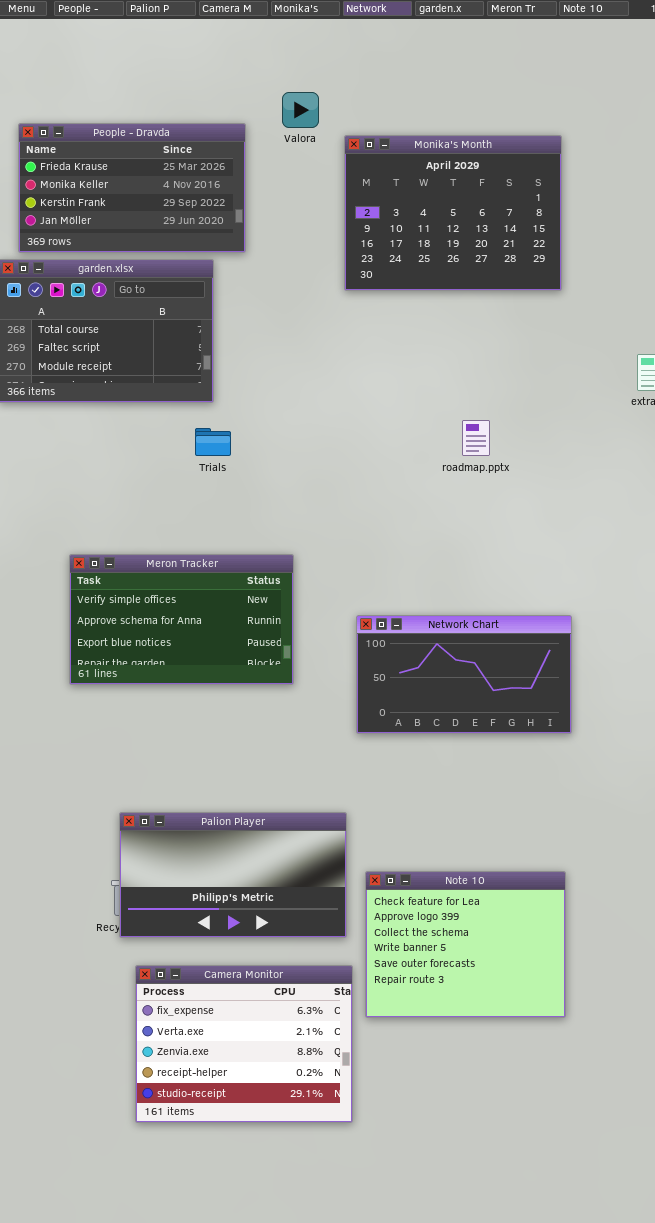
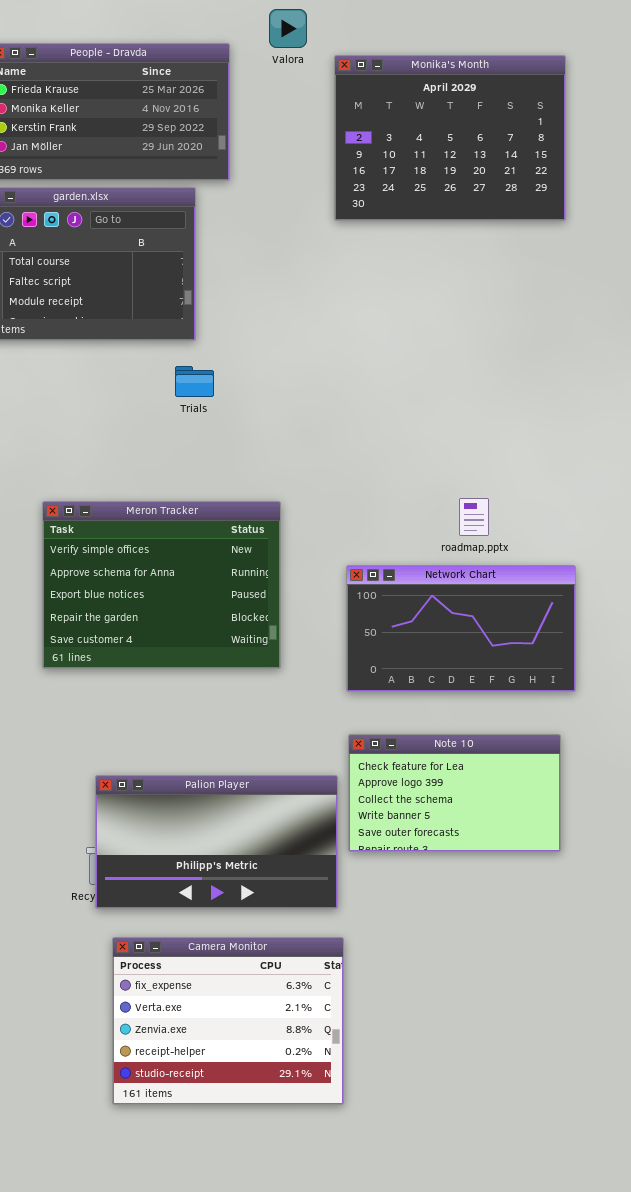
roadmap.pptx: [462,420,490,456] -> [459,498,489,536], moved
Meron Tracker: [69,554,294,685] -> [42,501,281,669], resized
Note 10: [365,871,566,1018] -> [348,734,561,852], moved, resized

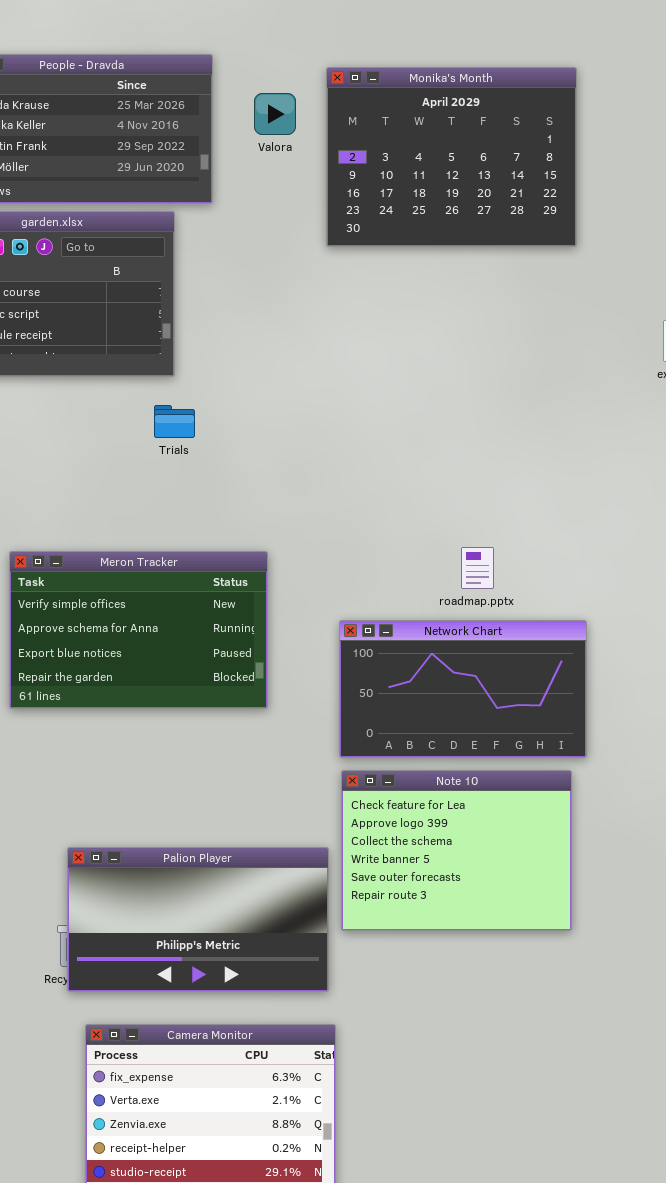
Valora: [269,9,307,48] -> [254,93,296,135], moved
Meron Tracker: [42,501,281,669] -> [9,551,268,709], resized
Note 10: [348,734,561,852] -> [341,770,572,931], resized

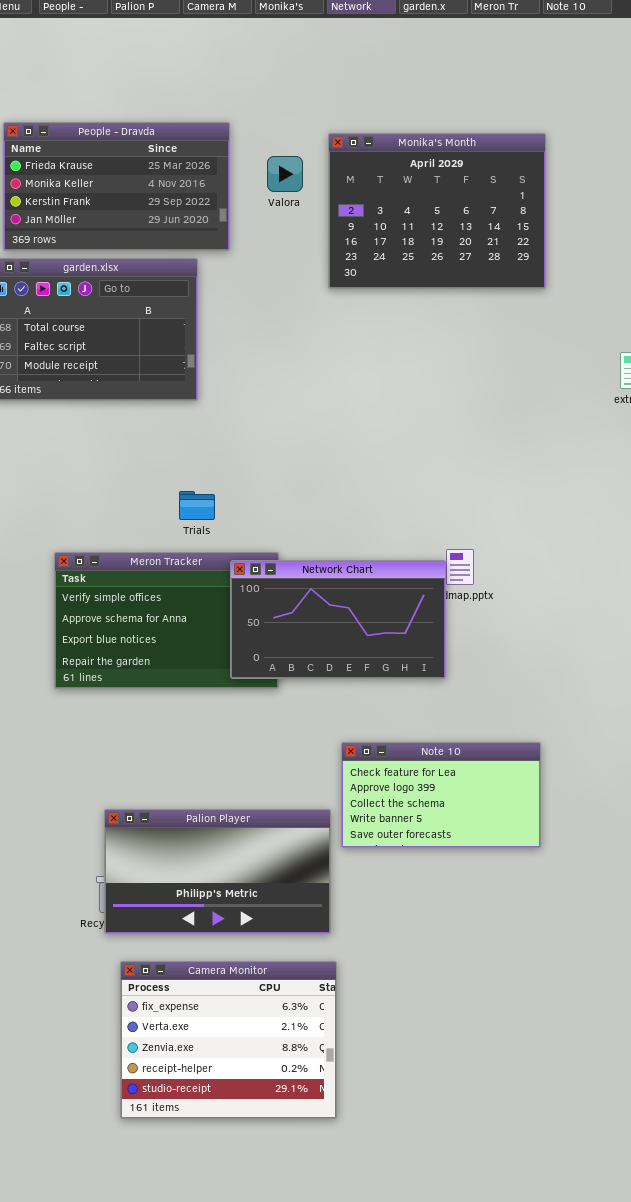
Trials: [154,405,195,438] -> [179,491,215,520], moved
Network Chart: [339,620,587,758] -> [230,560,446,679], moved
Note 10: [341,770,572,931] -> [341,742,541,848], resized

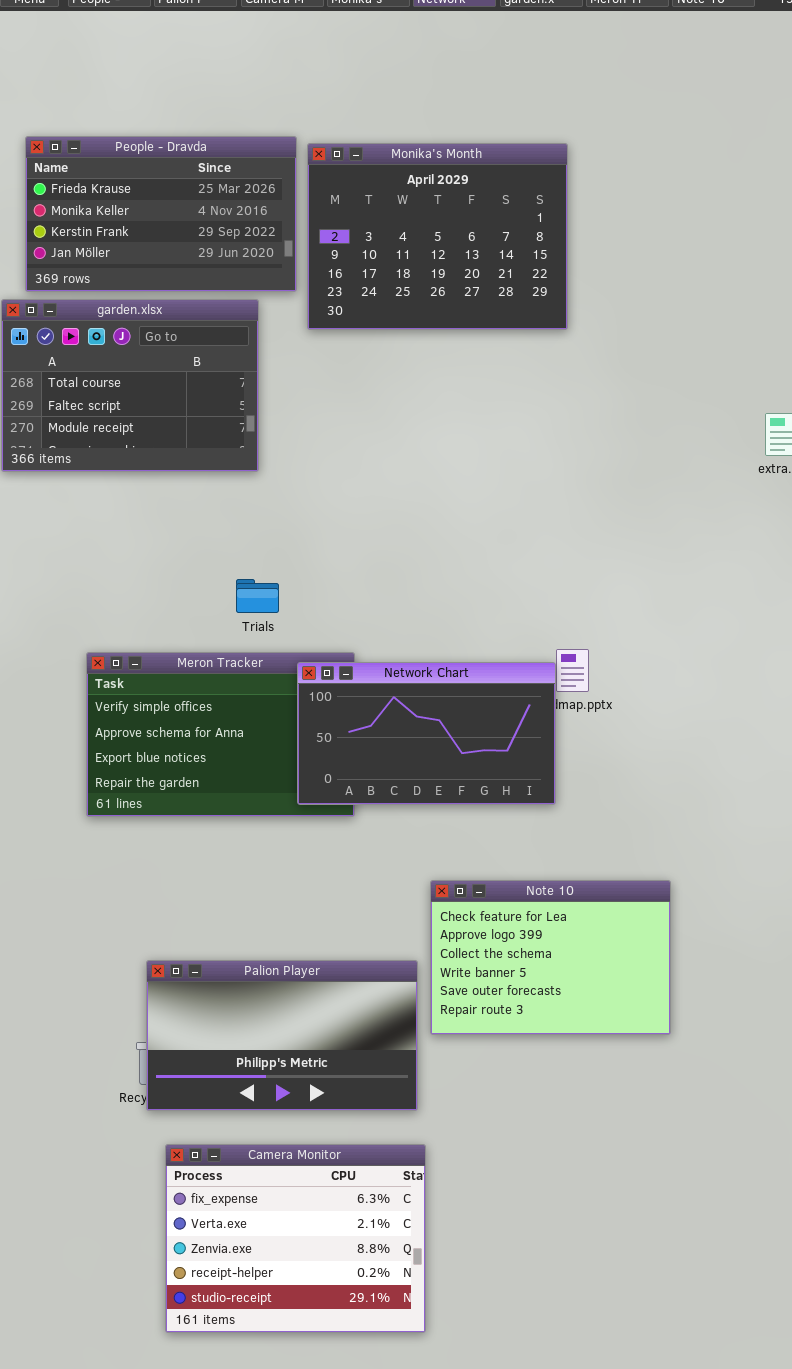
Monika's Month: [328,133,546,289] -> [307,143,568,330], moved
Note 10: [341,742,541,848] -> [430,880,671,1035], resized

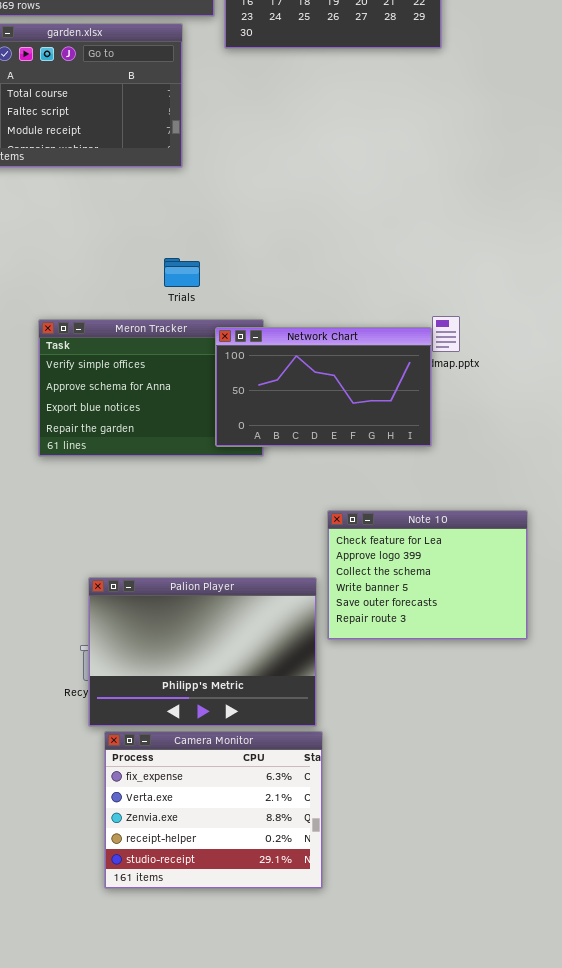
Palion Player: [146,960,418,1111] -> [88,577,317,727], resized

